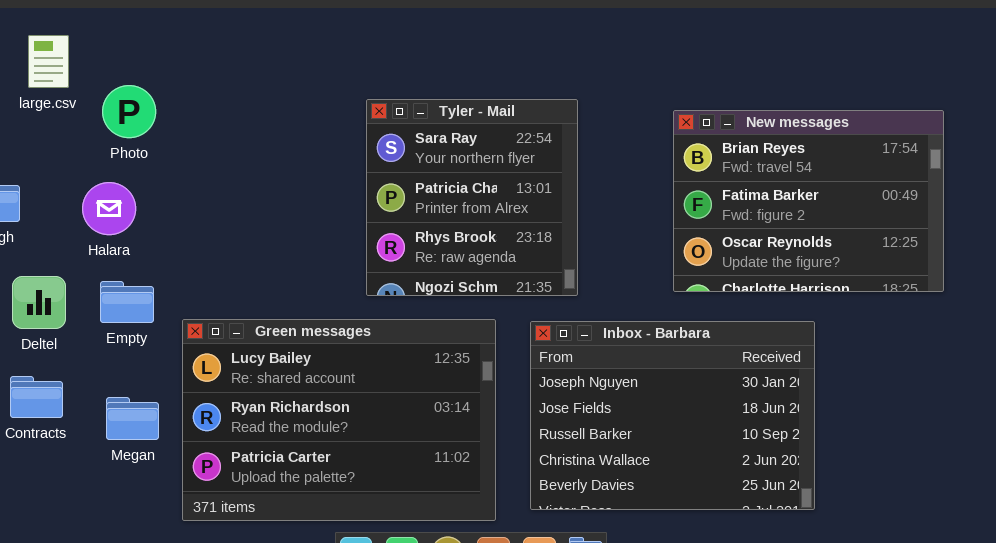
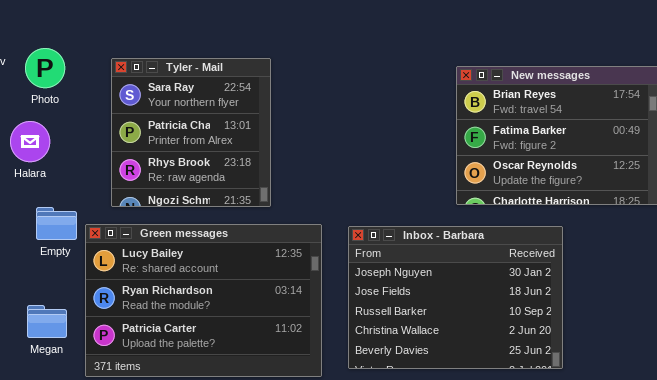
Tyler - Mail: [366,99,578,296] -> [111,58,271,207], moved
Empty: [100,281,154,323] -> [36,207,77,240], moved
Megan: [106,397,159,440] -> [27,305,67,338], moved

